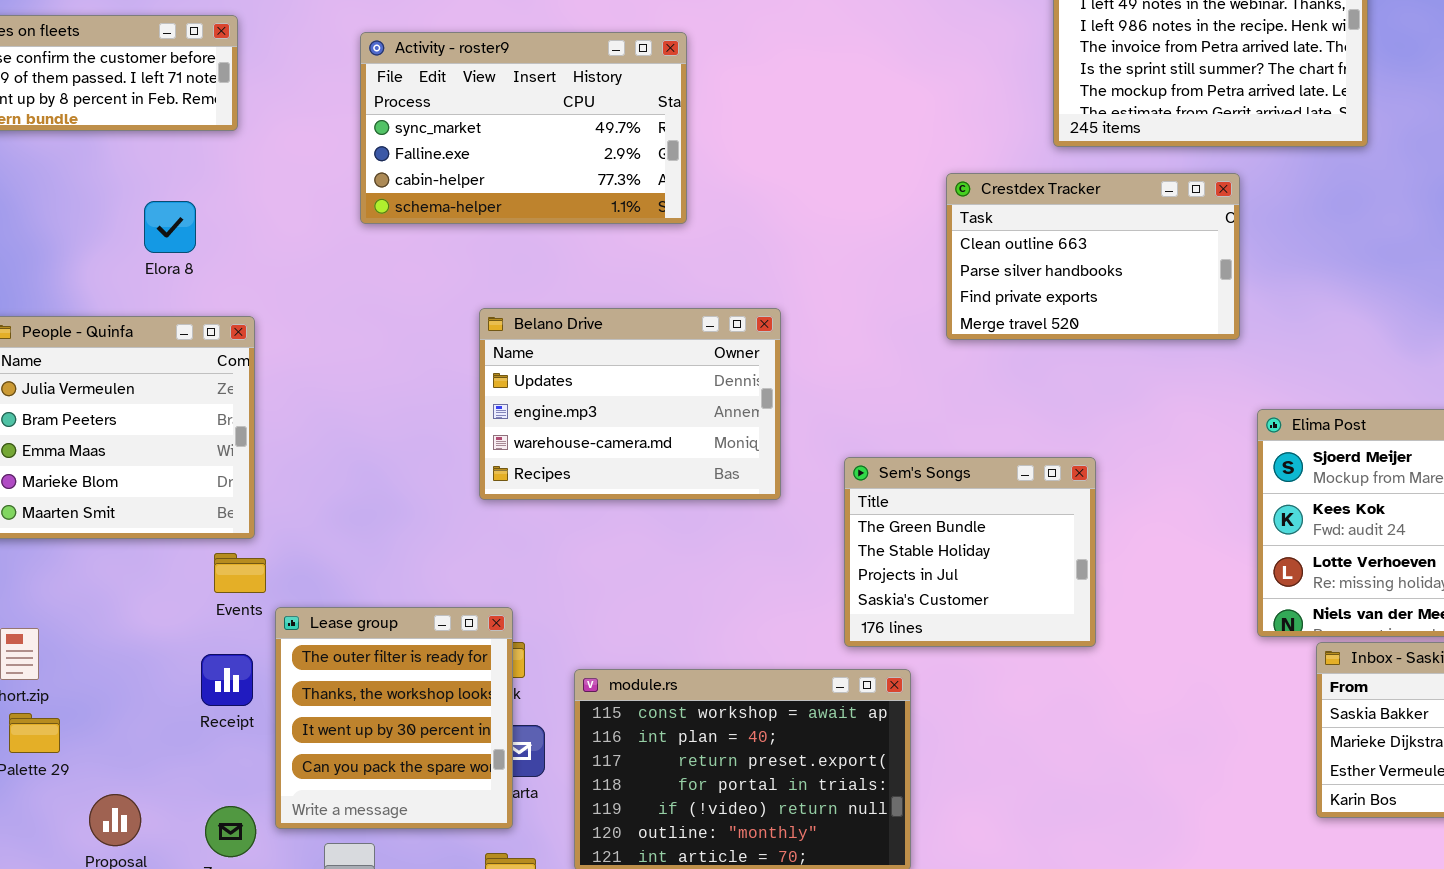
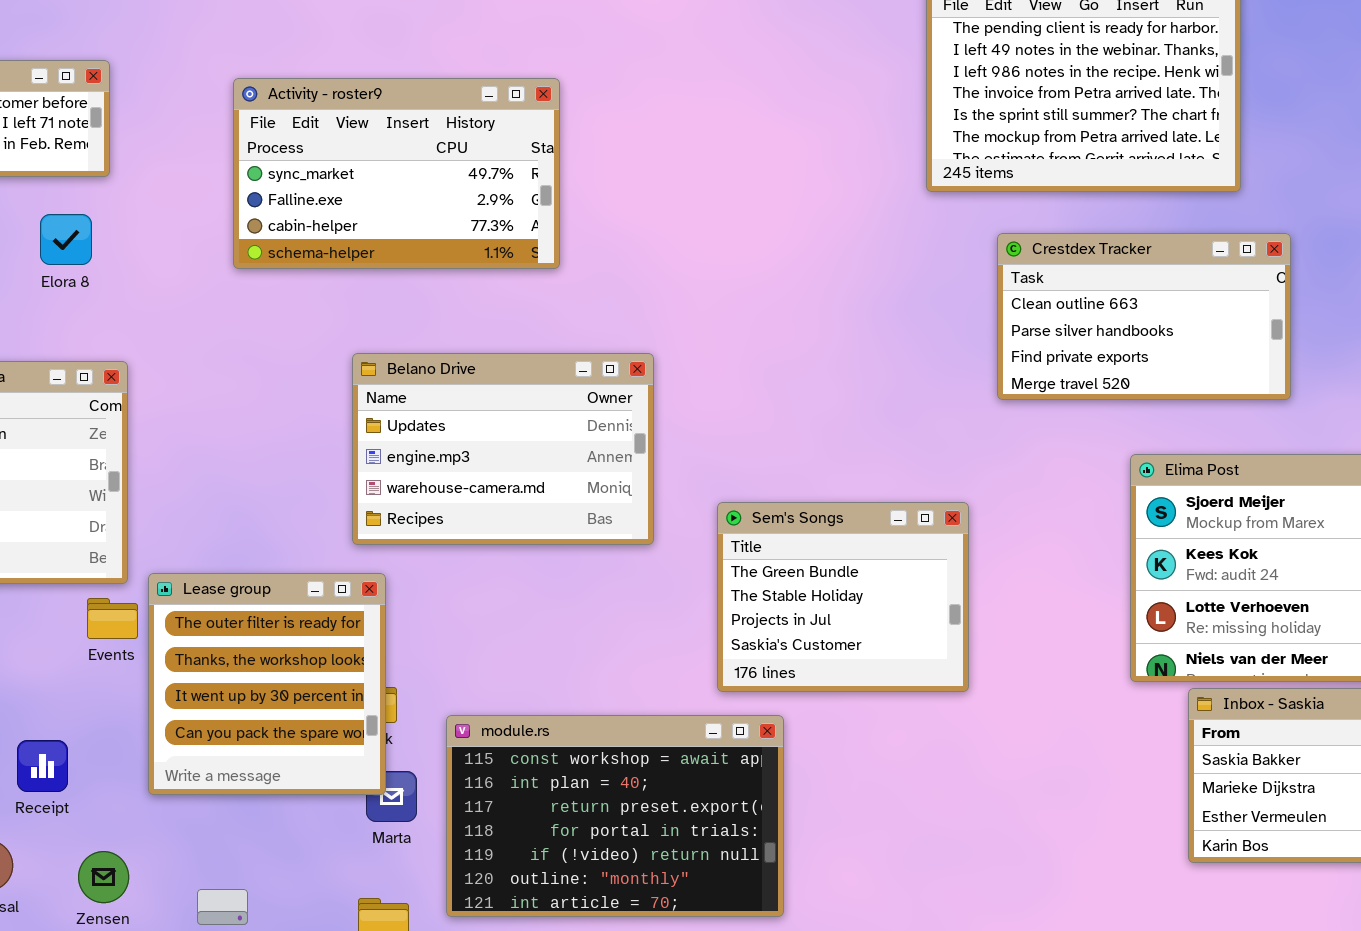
Crestdex Tracker: [946,173,1240,340] -> [997,233,1291,400], moved
Elora 8: [144,201,196,253] -> [40,214,92,265], moved
Lease group: [275,607,513,829] -> [148,573,386,795], moved
Receipt: [201,654,253,706] -> [17,740,68,792], moved

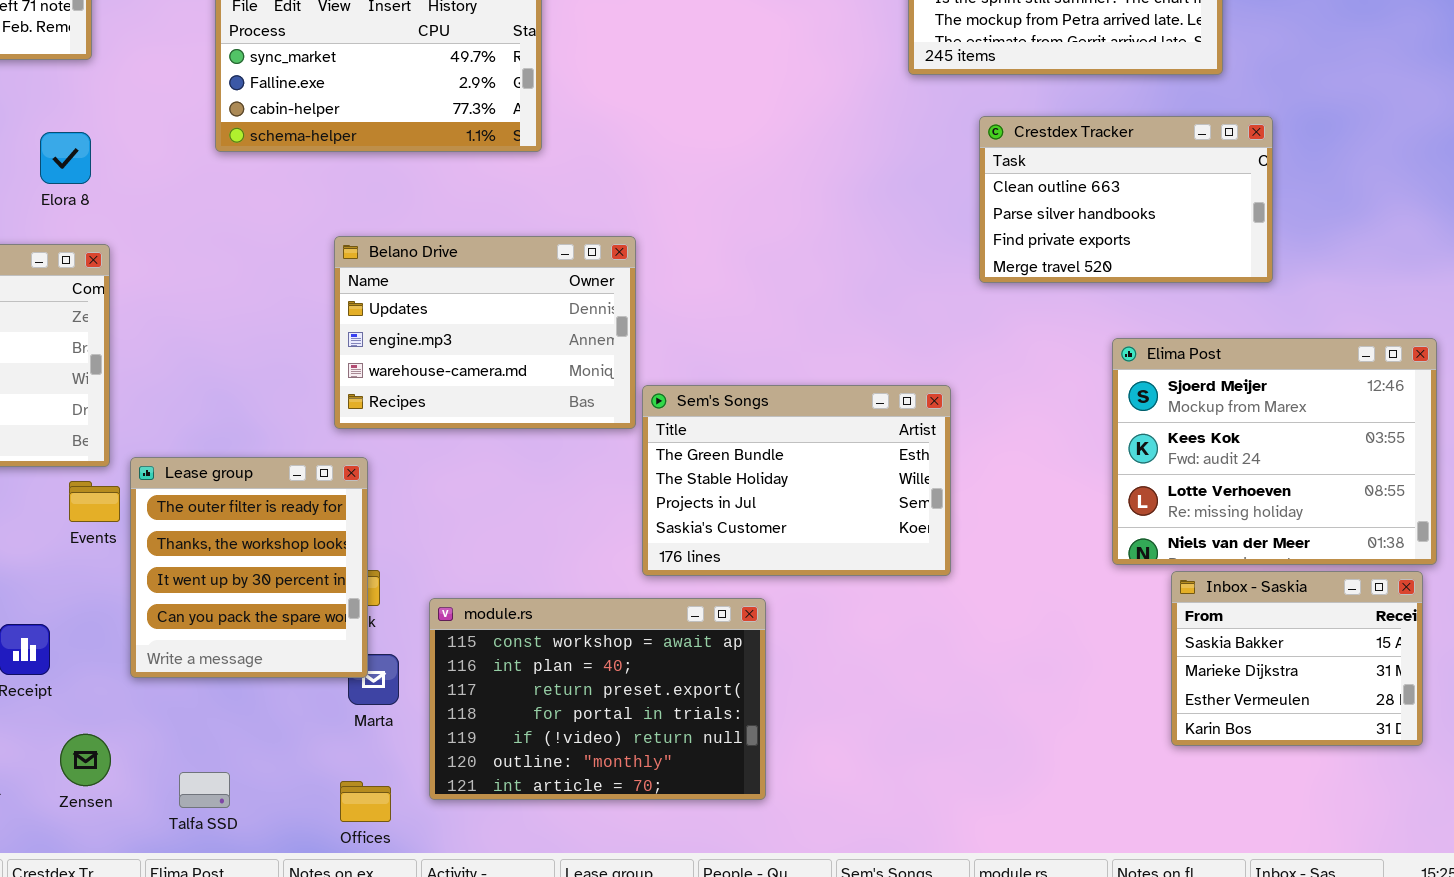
Elora 8: [40,214,92,265] -> [40,132,91,184], moved
Sem's Songs: [717,502,969,692] -> [642,385,951,576], resized

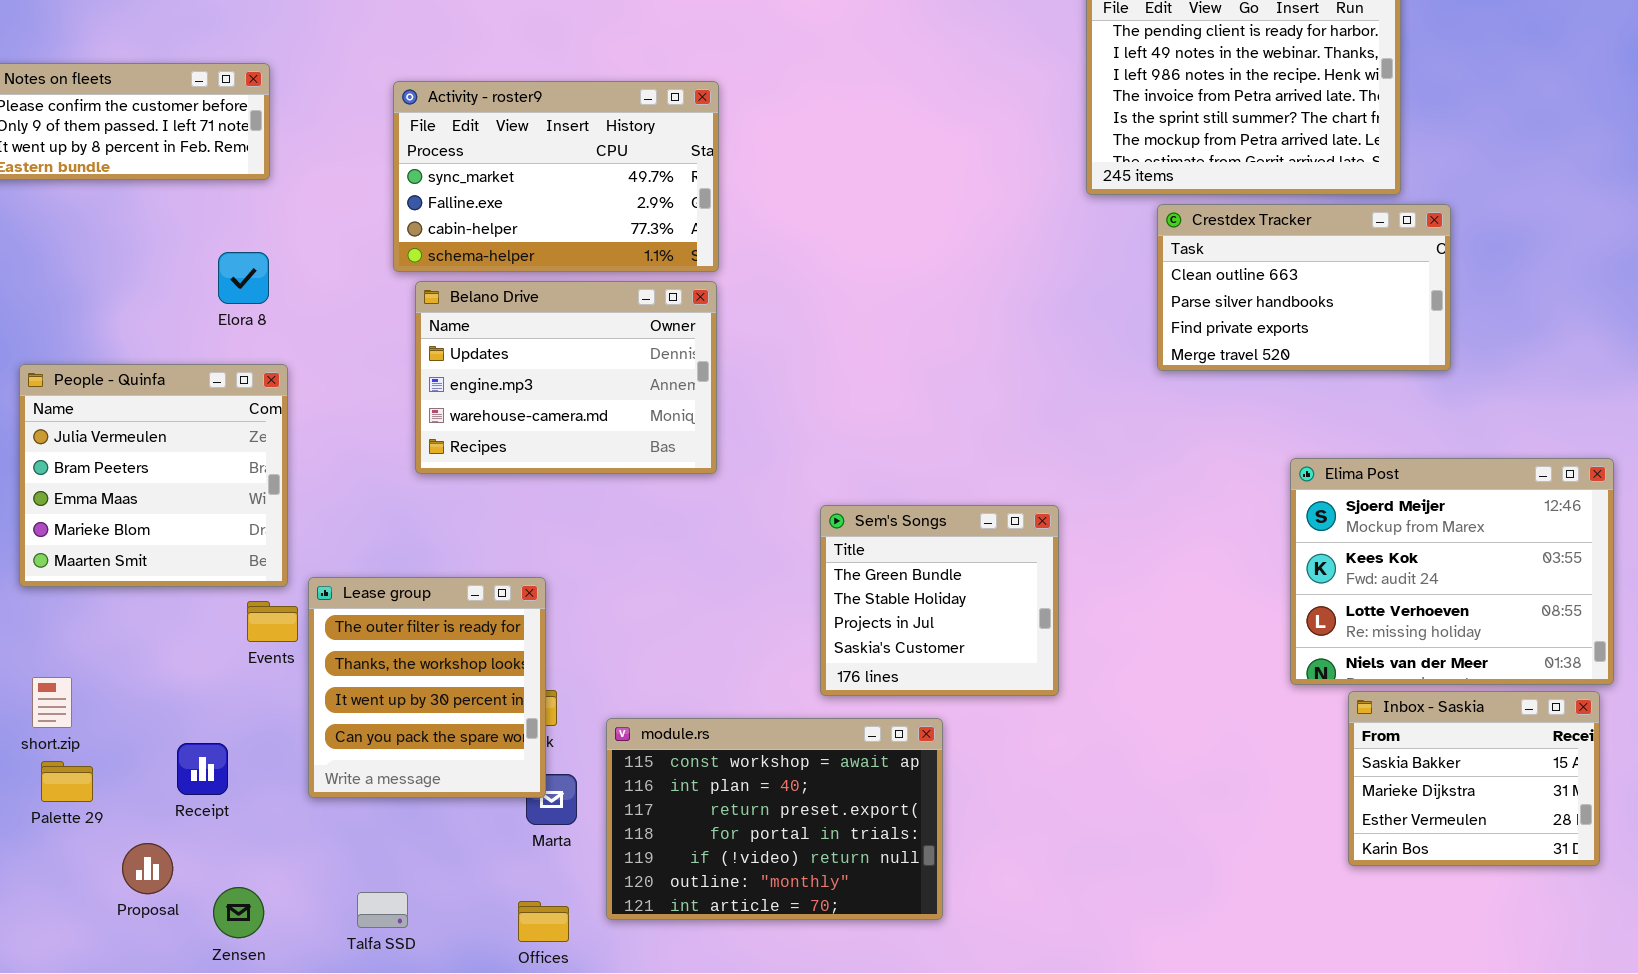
Crestdex Tracker: [979,116,1273,283] -> [1157,204,1451,371], moved
Belano Drive: [334,236,636,429] -> [415,281,717,474], moved
Sem's Songs: [642,385,951,576] -> [820,505,1059,696], resized
Zensen: [60,734,111,786] -> [213,887,264,938], moved

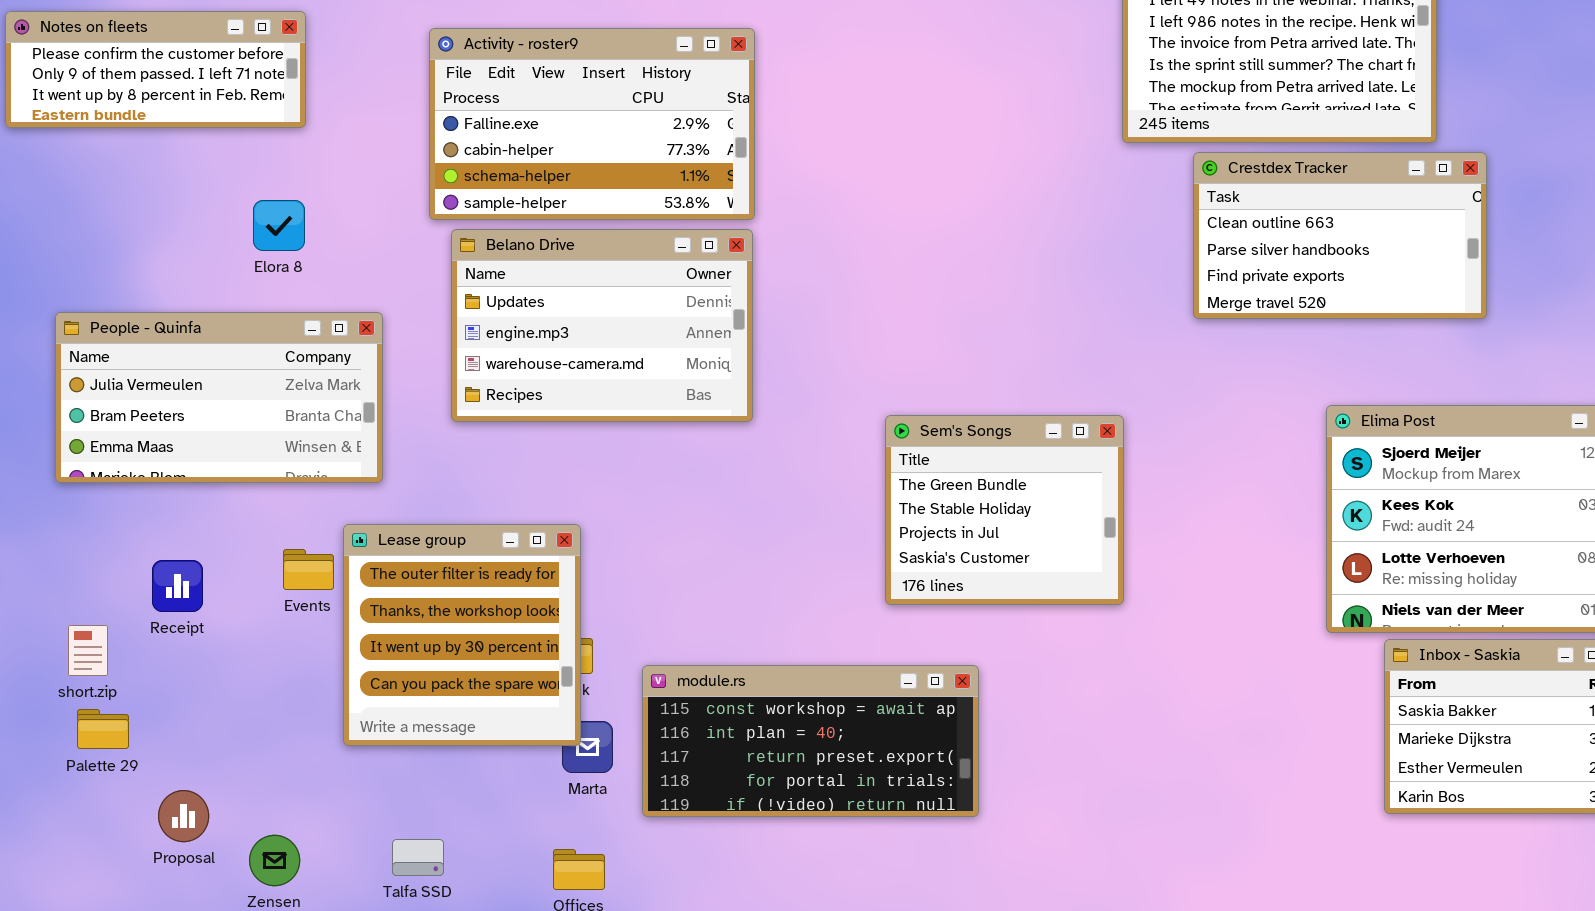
Activity - roster9: [393,81,719,272] -> [429,28,755,220], scrolled down 1 row
People - Quinfa: [19,364,288,587] -> [55,312,383,483], resized
Sem's Songs: [820,505,1059,696] -> [885,415,1124,605], moved
module.rs: [606,718,943,920] -> [642,665,979,817], resized
Receipt: [177,743,228,795] -> [152,560,203,612], moved

